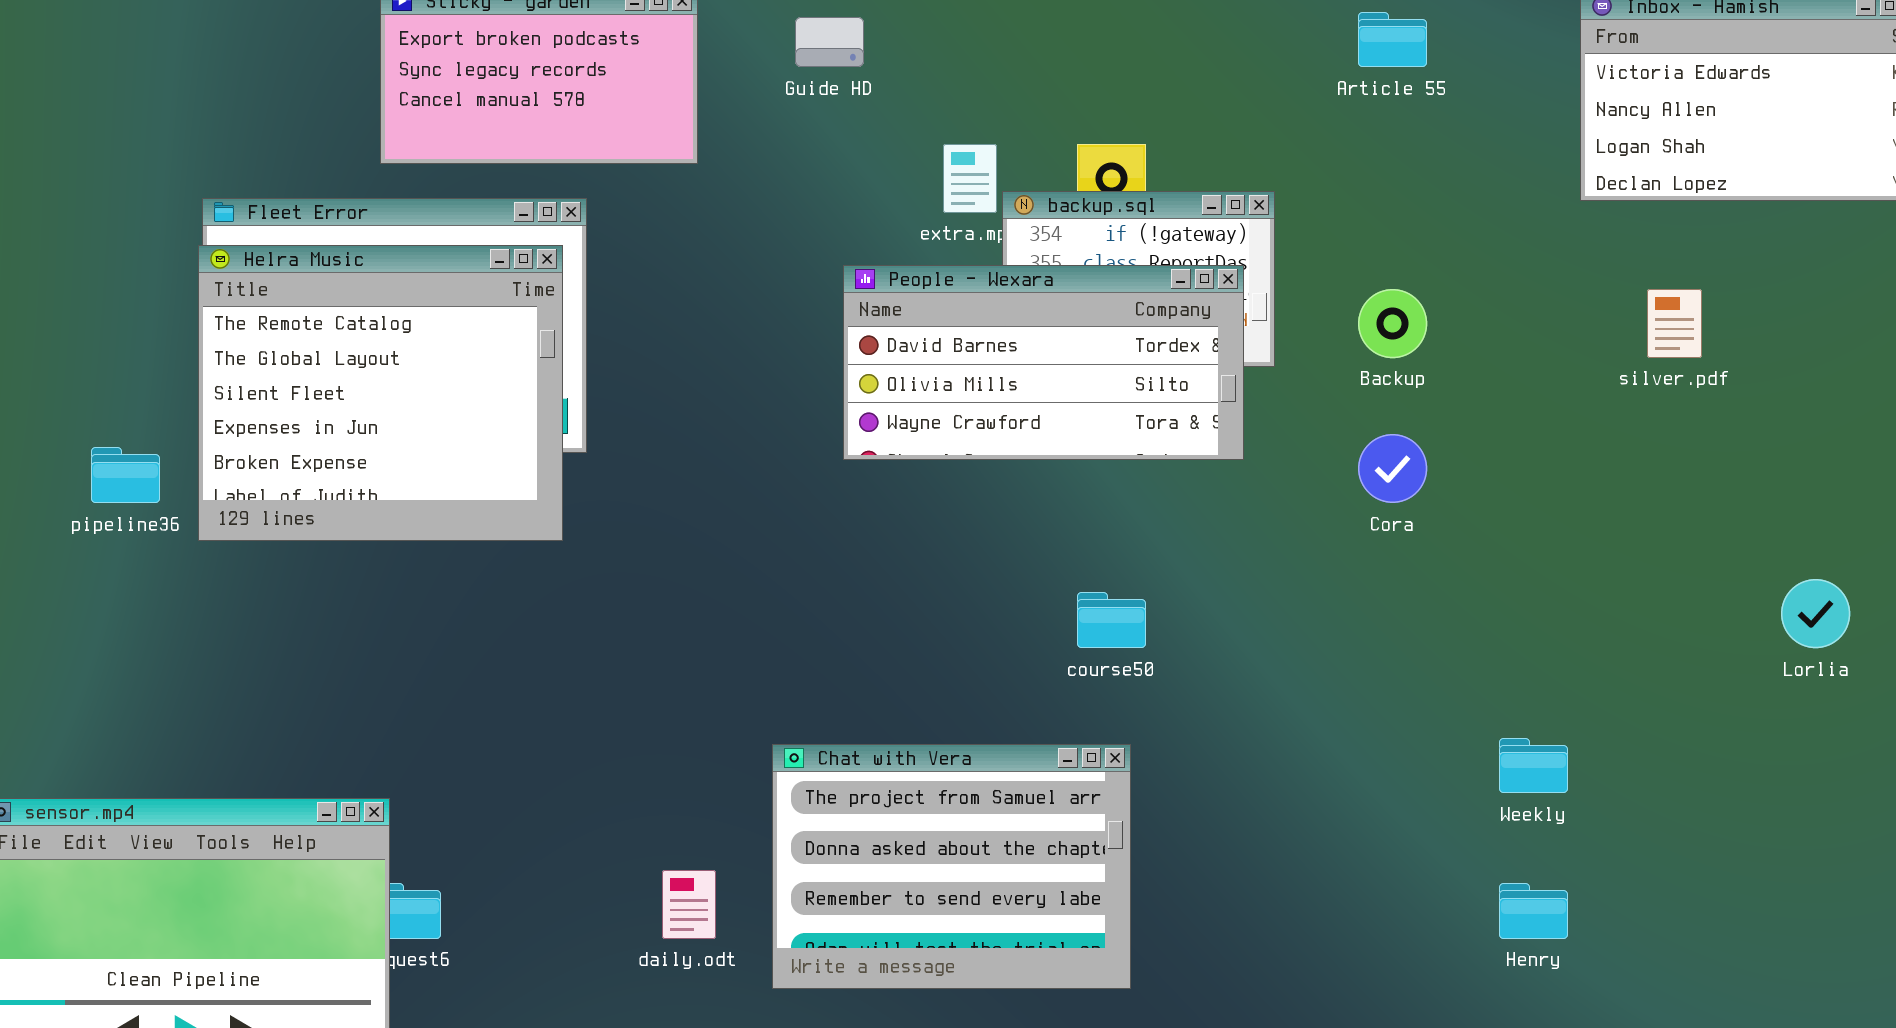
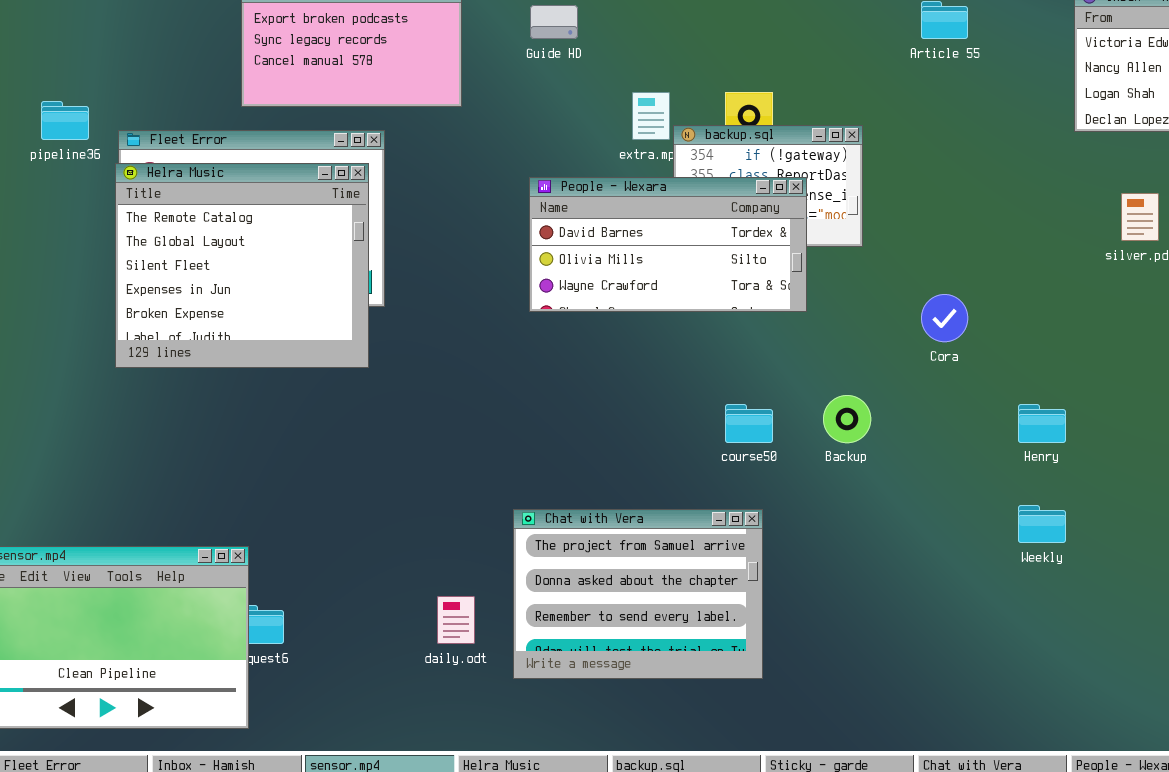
People - Wexara: [843,265,1244,460] -> [529,177,807,312], moved
Backup: [1358,289,1427,358] -> [823,395,871,443], moved
pipeline36: [91,447,160,503] -> [41,101,89,140], moved
Henry: [1499,883,1568,939] -> [1018,404,1066,443], moved

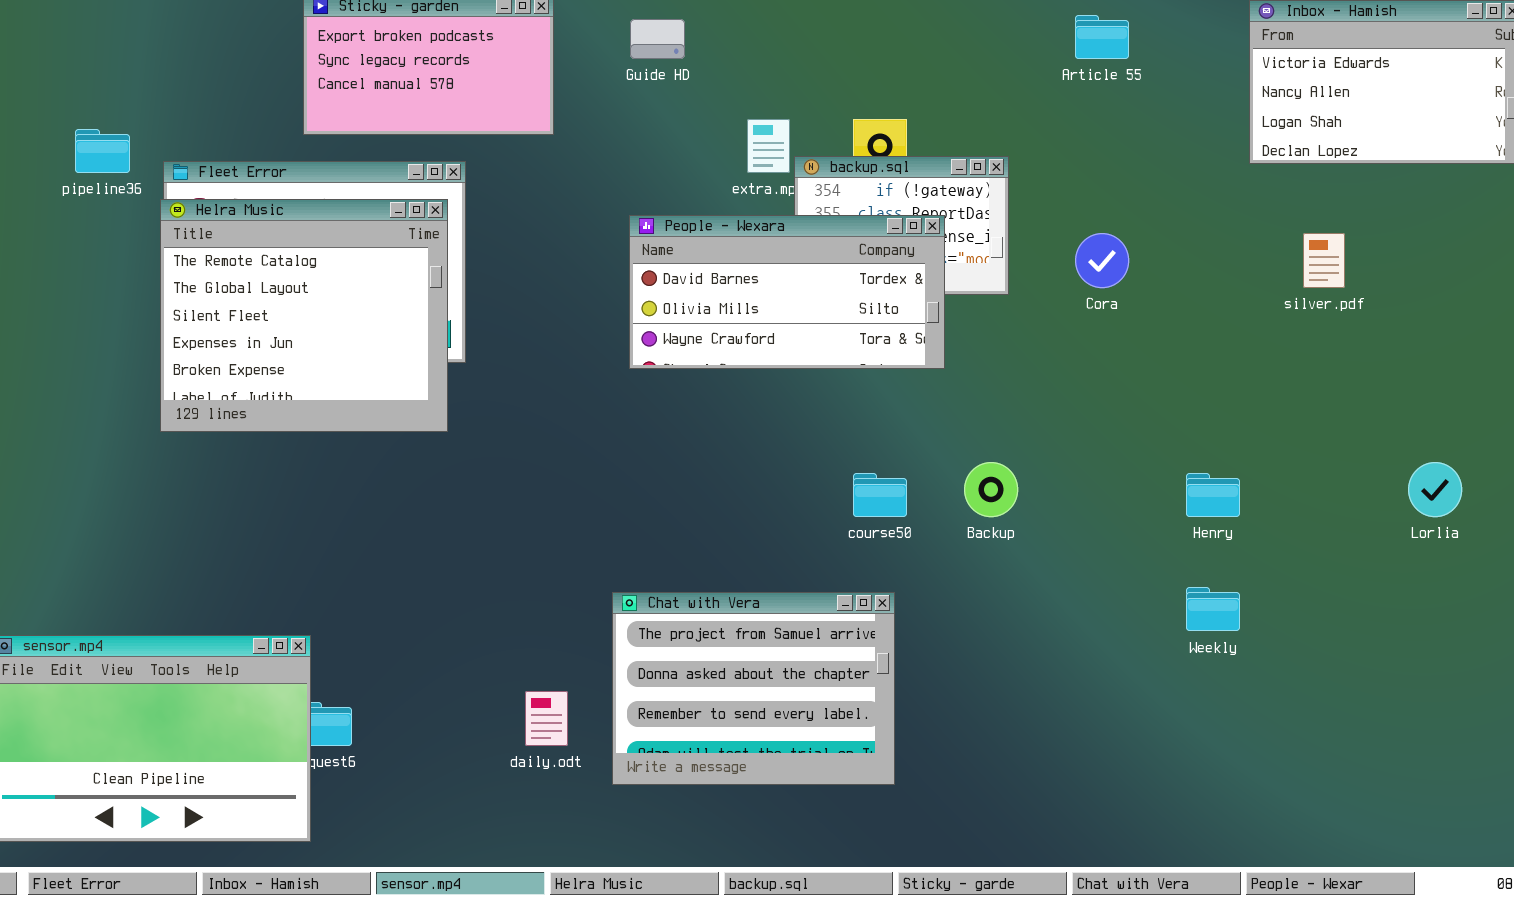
Cora: [921,294,968,342] -> [1075,233,1129,288], moved

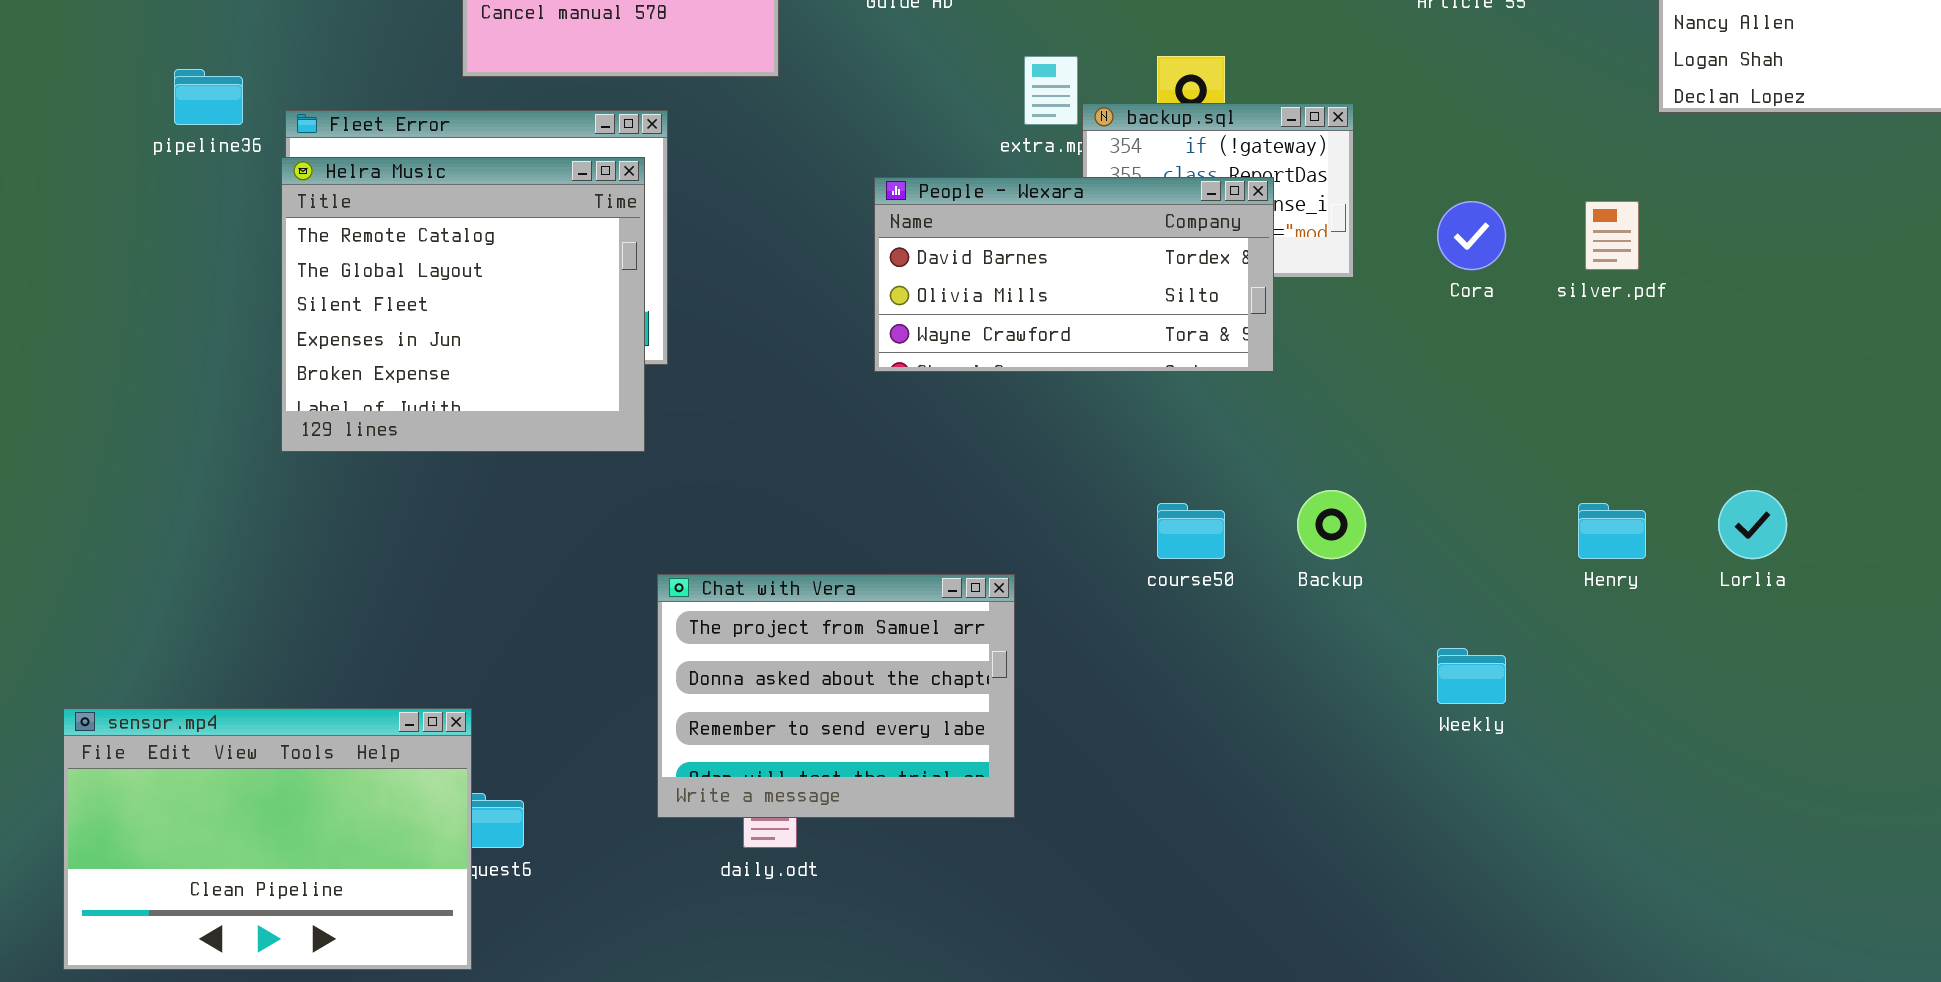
silver.pdf: [1303,233,1345,288] -> [1585,201,1639,270], moved
Lorlia: [1408,462,1462,517] -> [1718,490,1787,559], moved
Weekly: [1186,587,1240,631] -> [1437,648,1506,704], moved
Chat with Vera: [612,592,895,785] -> [657,574,1015,818], moved

